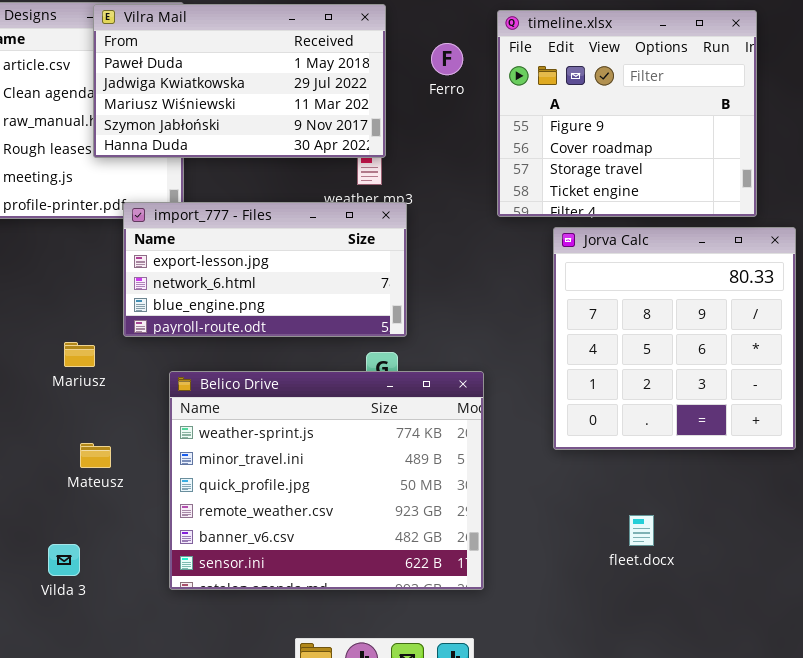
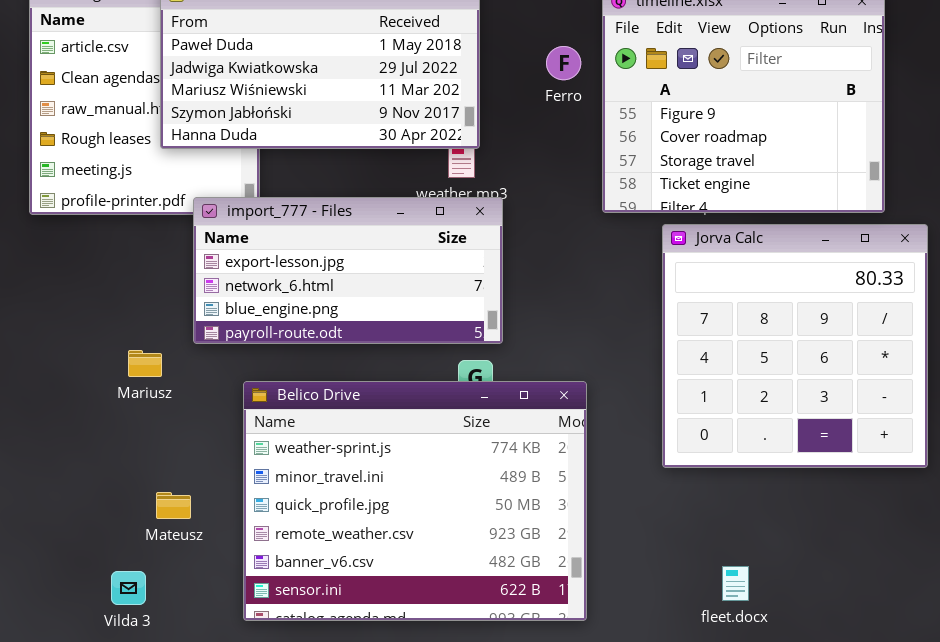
Ferro: [431,43,463,75] -> [546,46,581,80], moved
Mateusz: [80,443,111,468] -> [156,492,191,519], moved
fleet.docx: [629,515,654,546] -> [722,566,749,601], moved

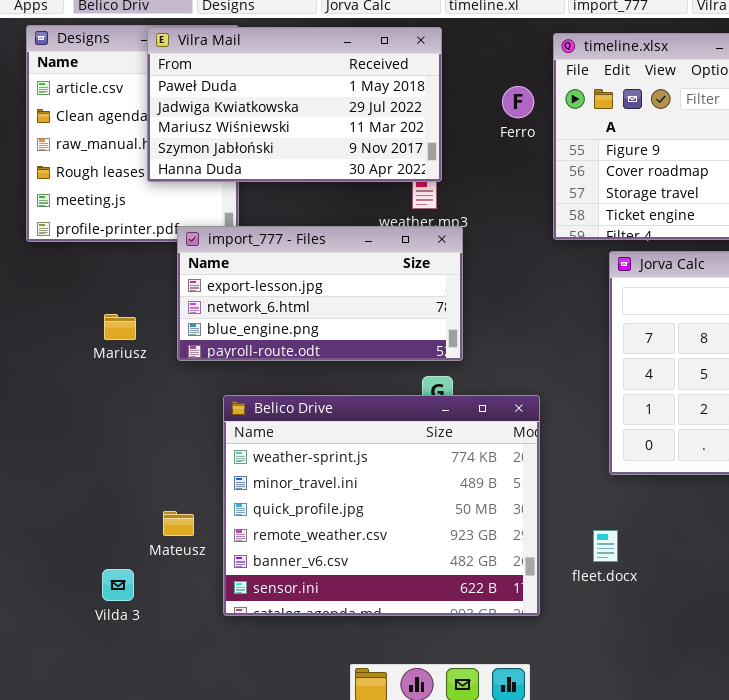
Mariusz: [128,350,162,377] -> [104,314,136,340], moved
Mateusz: [156,492,191,519] -> [163,511,194,536], moved
fleet.docx: [722,566,749,601] -> [593,530,618,562], moved

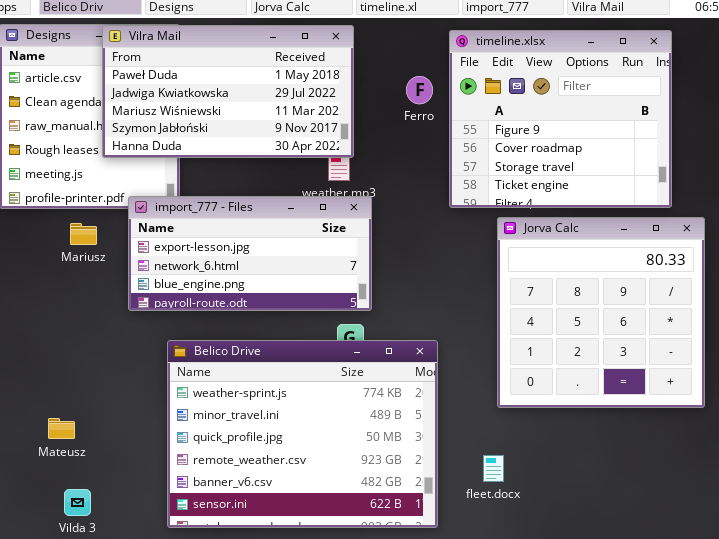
Mariusz: [104,314,136,340] -> [70,223,97,245], moved
Mateusz: [163,511,194,536] -> [48,418,75,439], moved

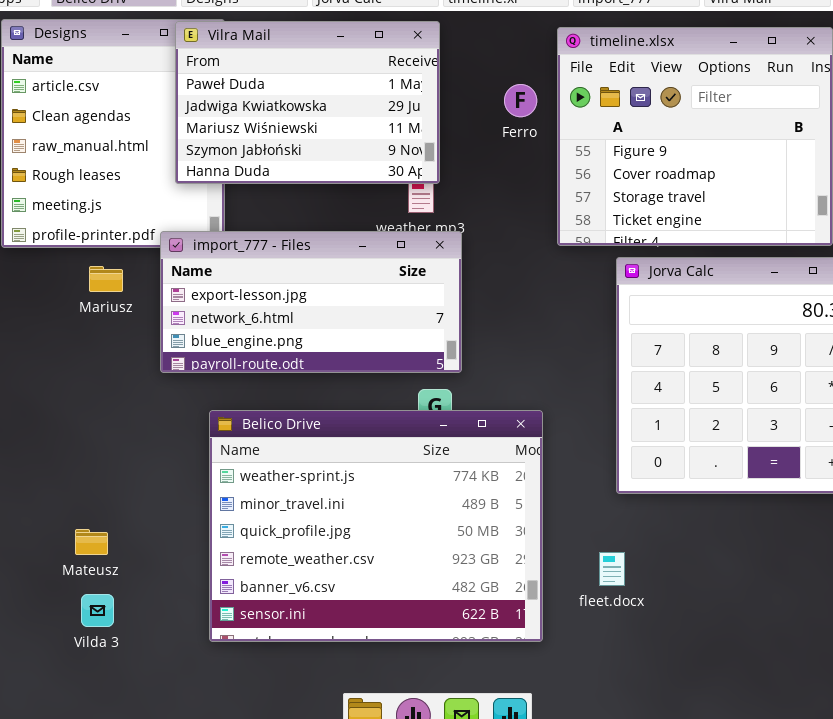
Vilra Mail: [102,25,354,158] -> [175,21,440,184], resized
Mateusz: [48,418,75,439] -> [75,529,108,555], moved

